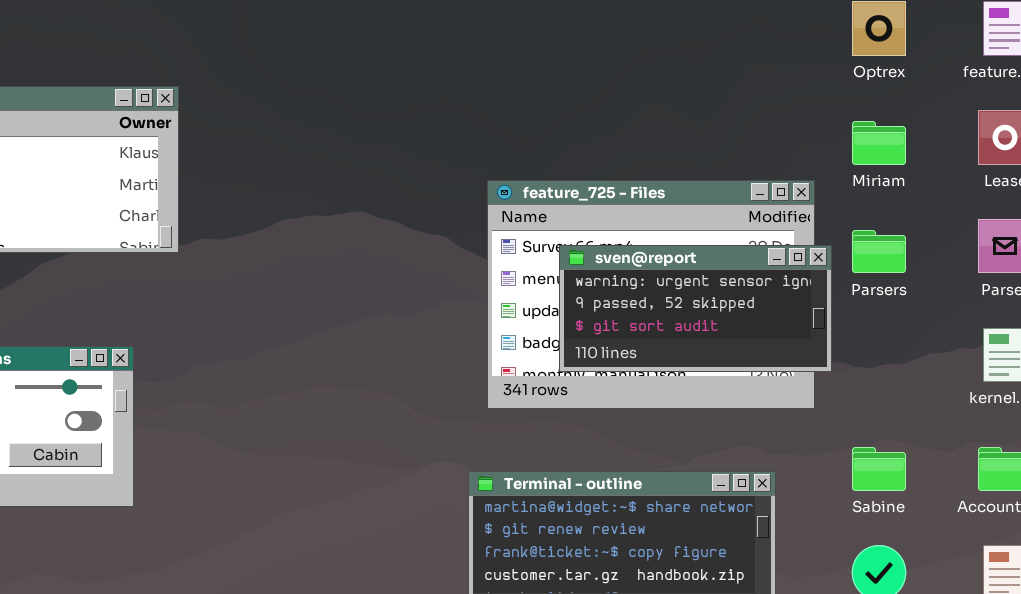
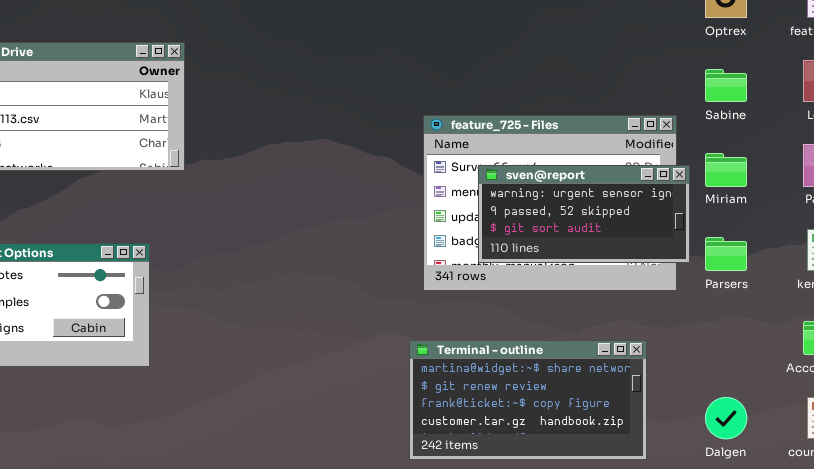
Miriam: [852,121,906,165] -> [705,153,747,187], moved
Parsers: [852,230,906,273] -> [705,237,747,271], moved
Sabine: [852,447,906,491] -> [705,69,747,102], moved

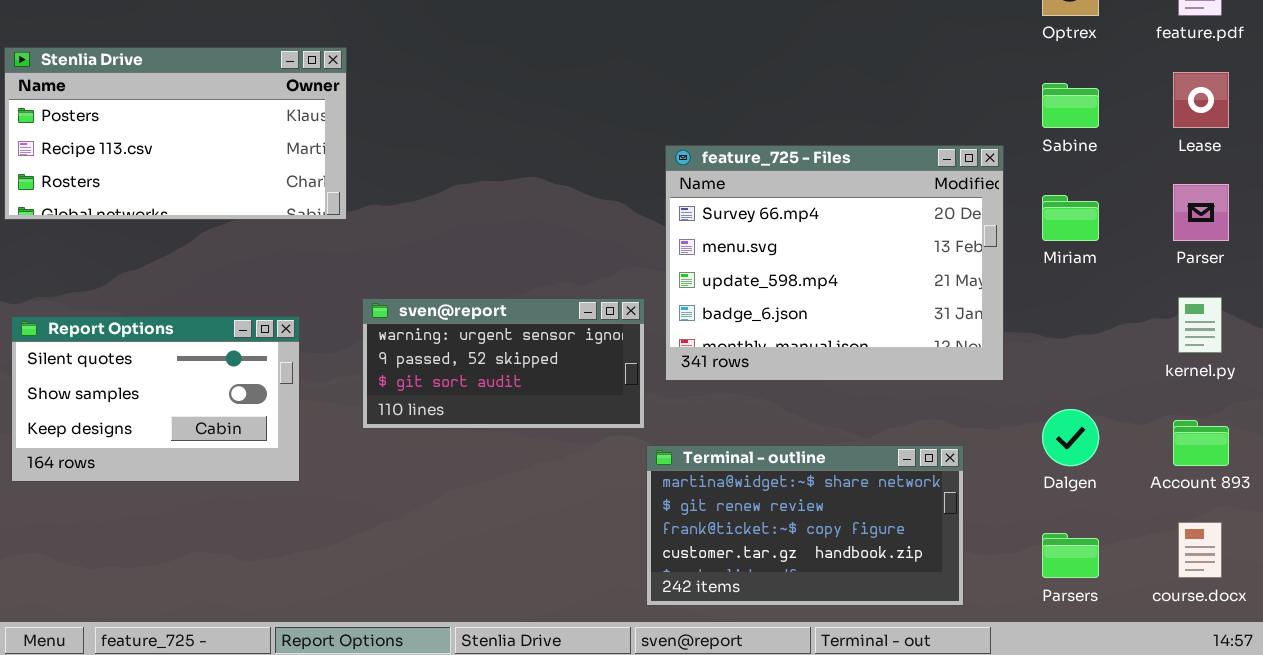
sven@report: [478,165,690,263] -> [362,298,645,429], moved
Parsers: [705,237,747,271] -> [1042,533,1099,578], moved
Dalgen: [705,397,747,439] -> [1042,409,1099,466], moved

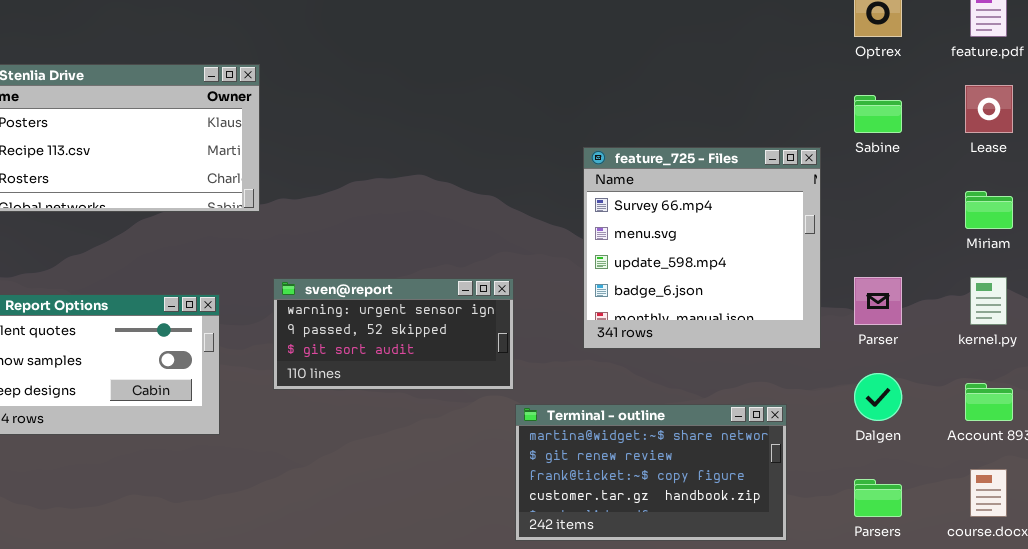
feature_725 - Files: [665,145,1004,381] -> [583,147,821,349], resized
Parser: [1173,184,1229,241] -> [854,277,902,325], moved
Miriam: [1042,195,1099,241] -> [965,191,1013,229], moved

